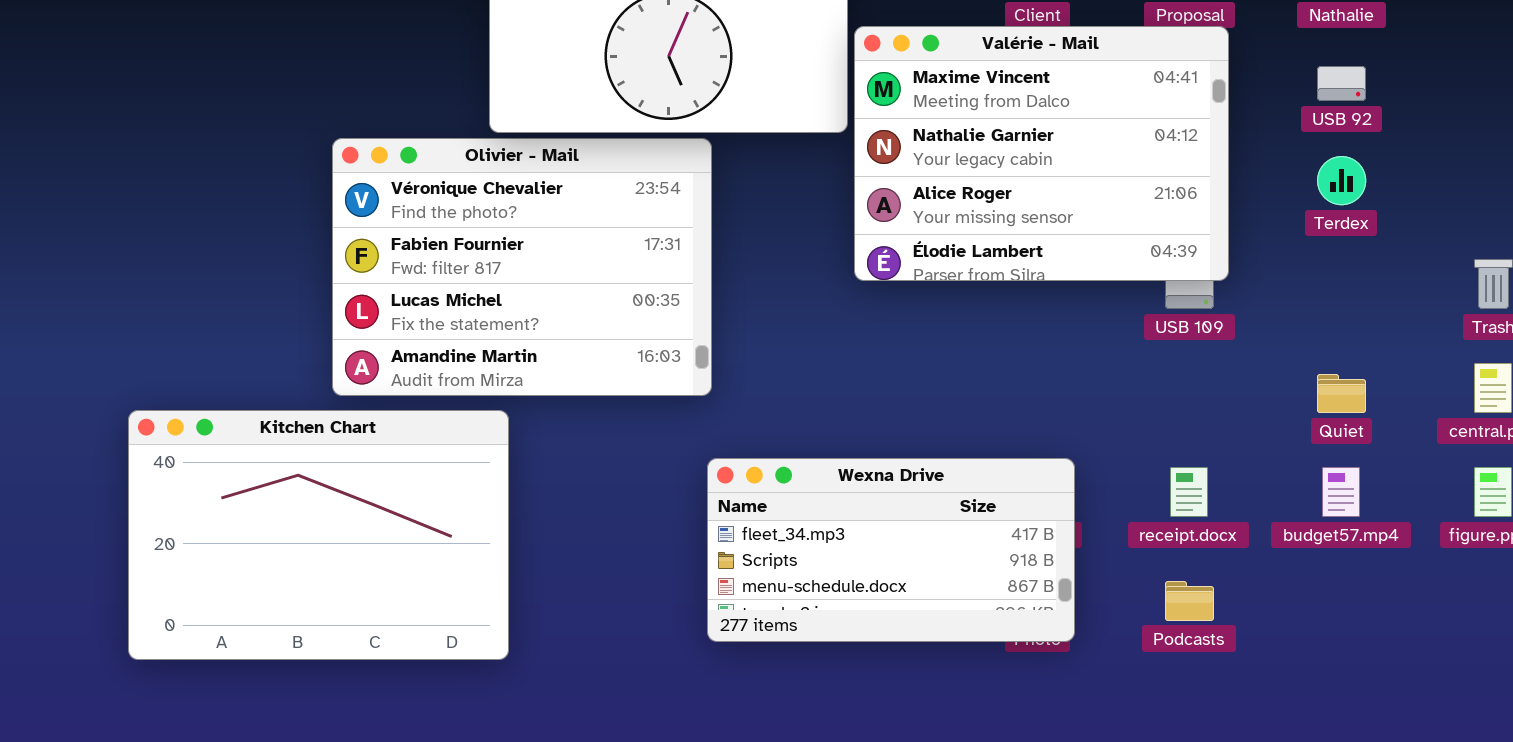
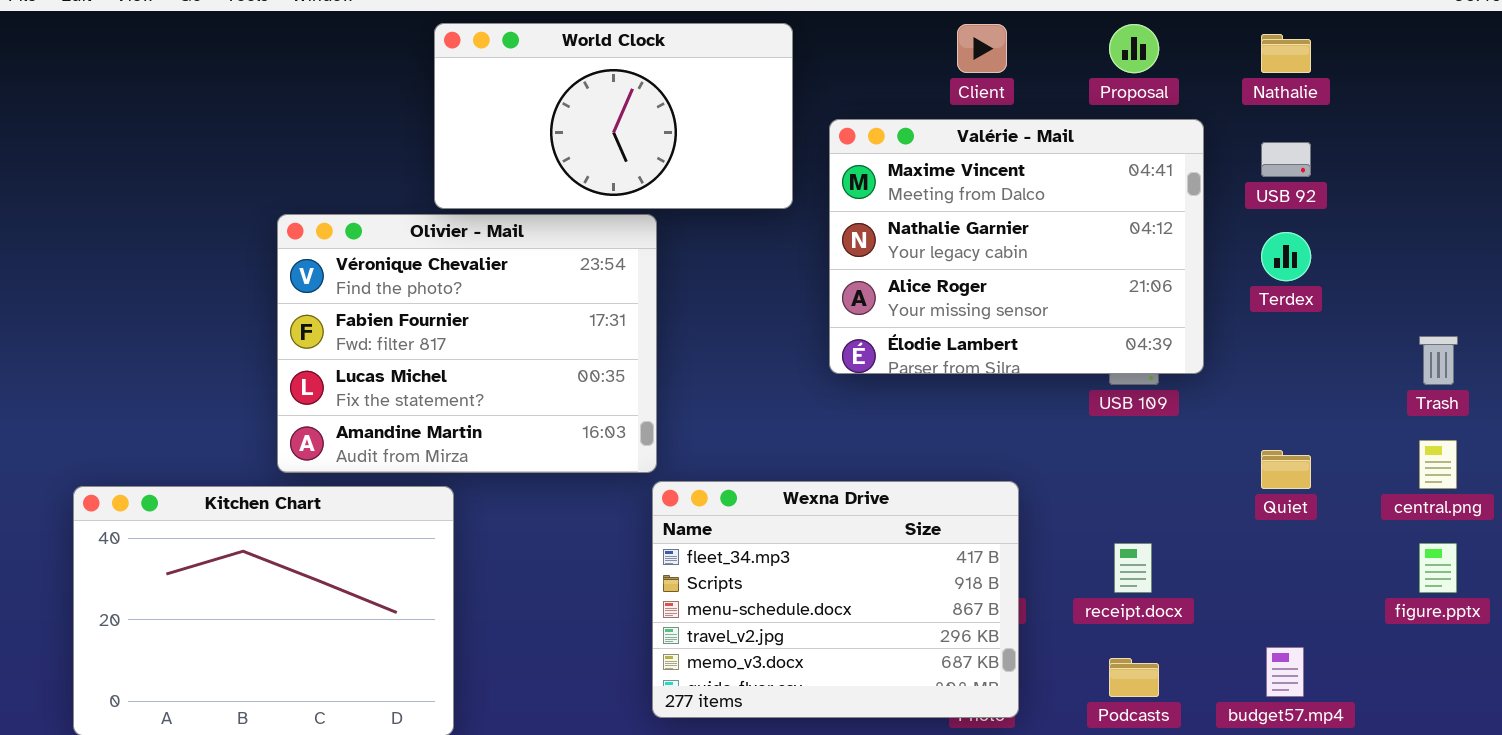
Valérie - Mail: [854,26,1229,281] -> [829,119,1204,374], moved
Wexna Drive: [707,458,1075,642] -> [652,481,1019,718], resized
budget57.mp4: [1322,467,1360,517] -> [1266,647,1304,697], moved

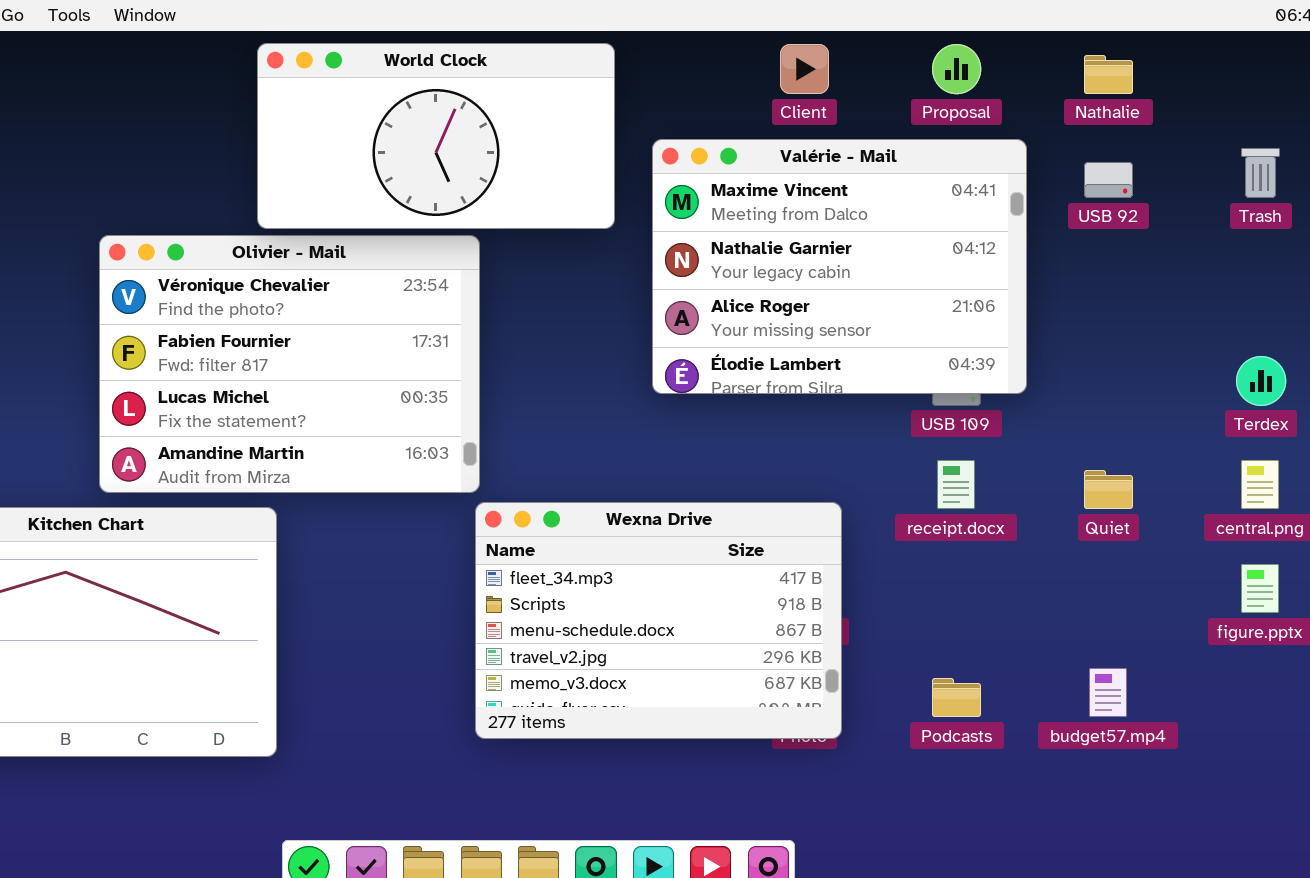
Terdex: [1261,232,1311,281] -> [1236,356,1286,406], moved
Trash: [1419,336,1458,385] -> [1241,148,1280,198], moved
receipt.docx: [1114,543,1152,593] -> [937,460,975,509], moved

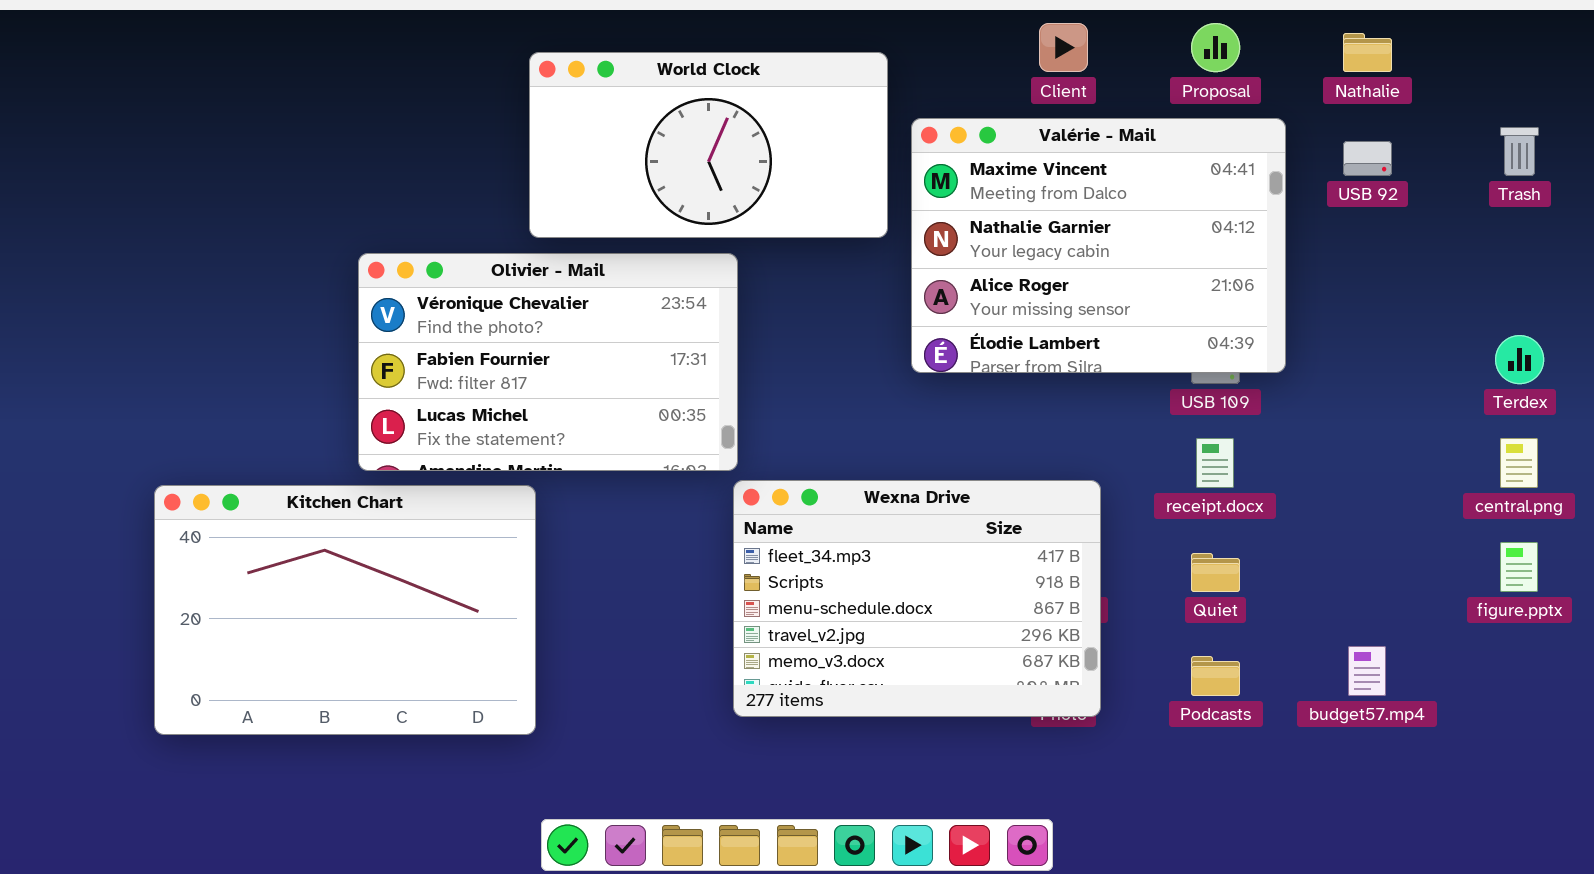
World Clock: [257,43,615,229] -> [529,52,888,238], moved
Olivier - Mail: [99,235,480,493] -> [358,253,738,471], resized
Quiet: [1084,470,1133,509] -> [1191,553,1240,592], moved

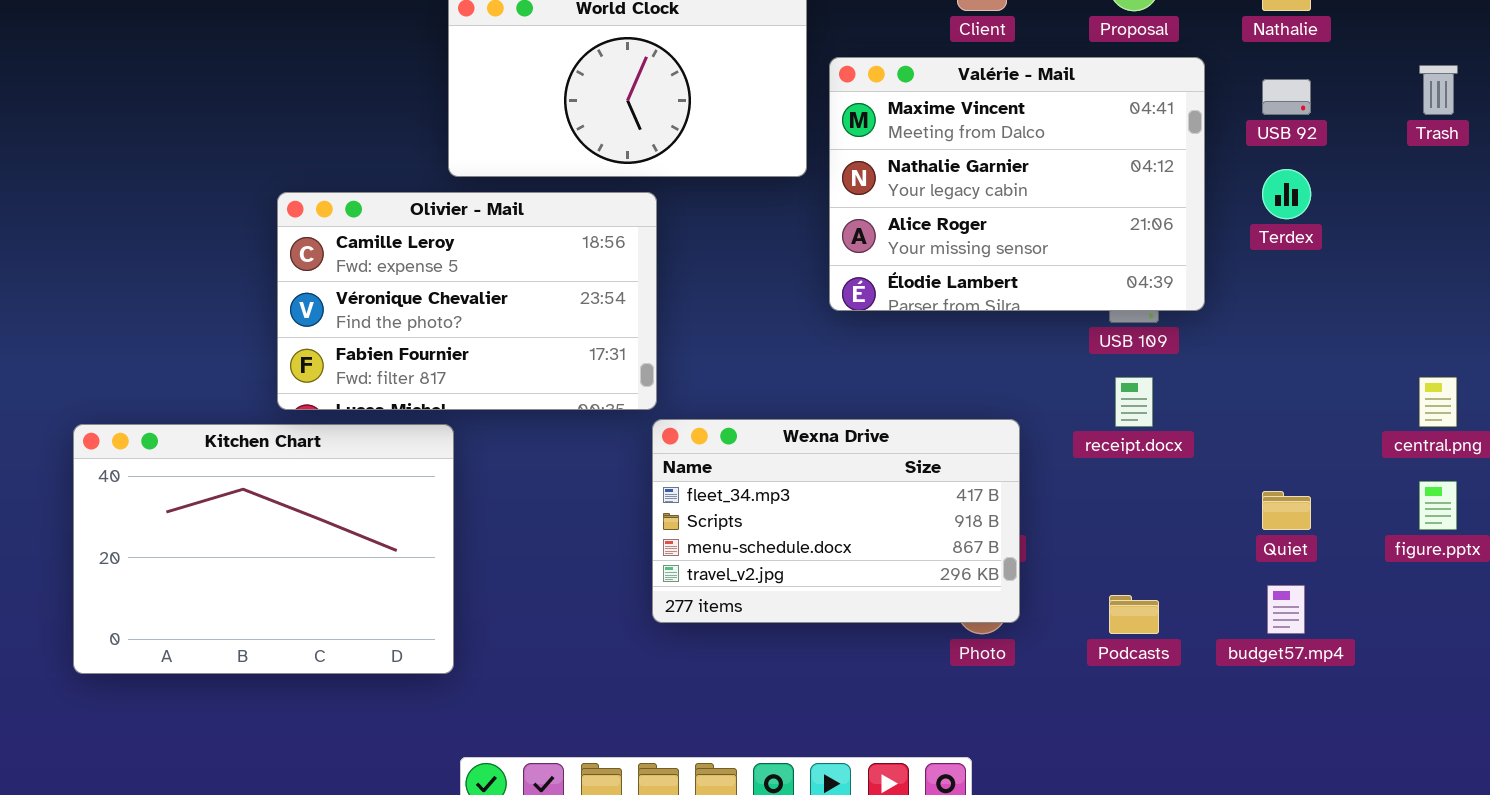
Olivier - Mail: [358,253,738,471] -> [277,192,657,410], scrolled up 1 row
Terdex: [1495,335,1544,384] -> [1262,169,1311,219], moved
Wexna Drive: [733,480,1101,717] -> [652,419,1020,623], resized
Quiet: [1191,553,1240,592] -> [1262,491,1311,530], moved

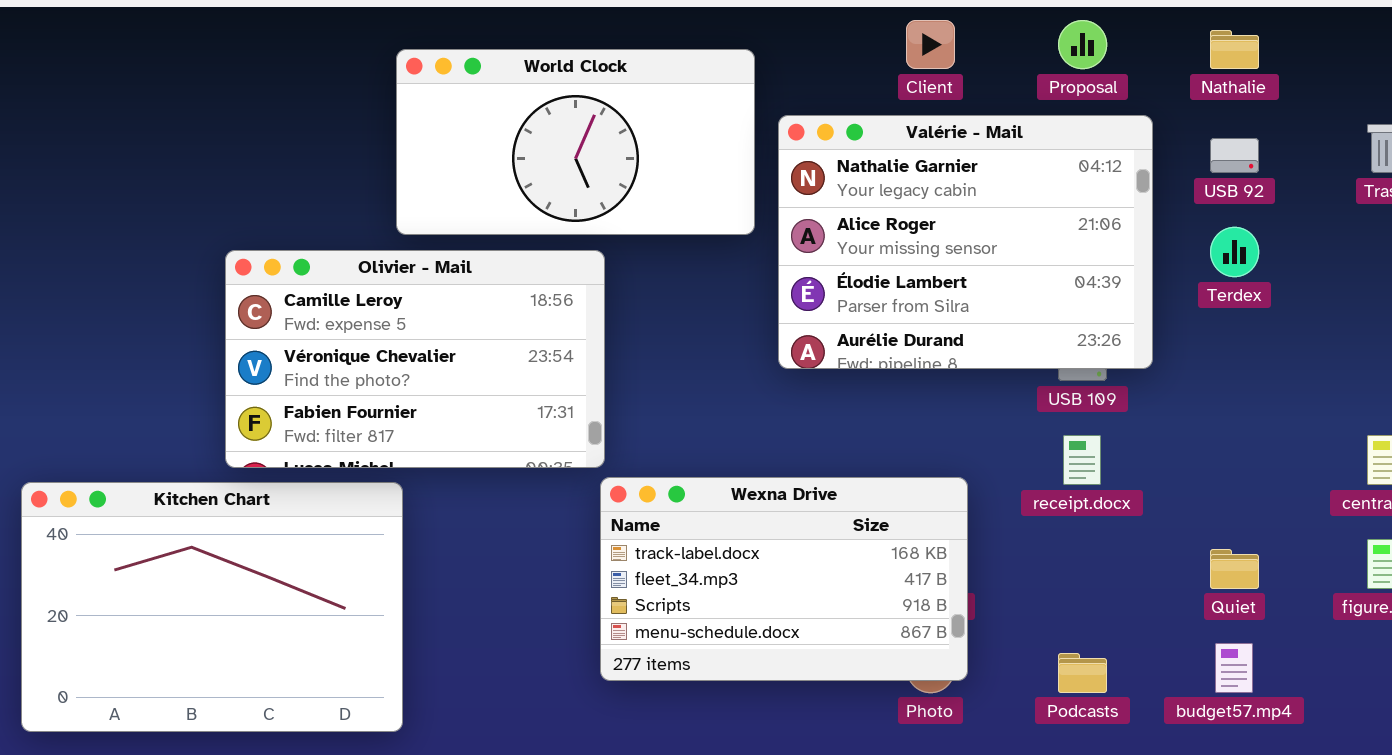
Valérie - Mail: [829,57,1205,311] -> [778,115,1153,369], scrolled down 1 row
Wexna Drive: [652,419,1020,623] -> [600,477,968,681], scrolled up 1 row

